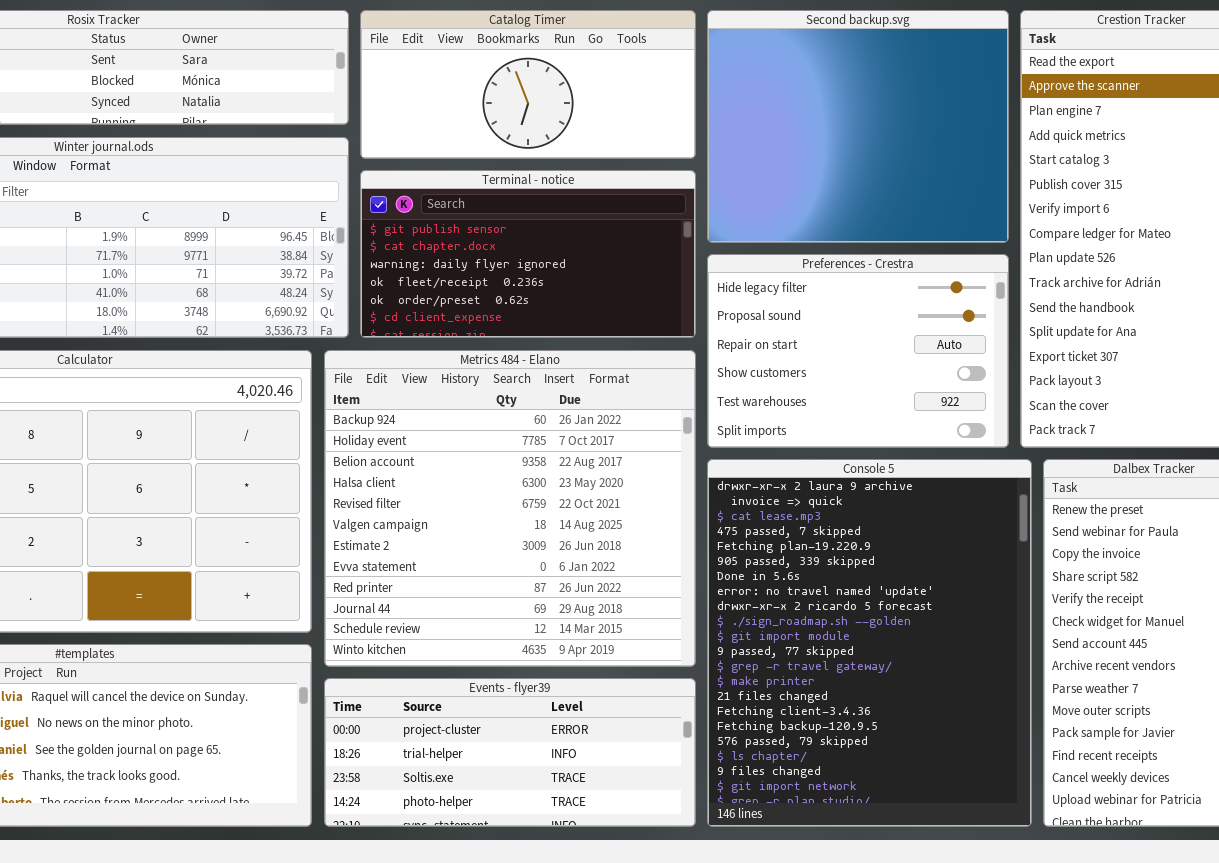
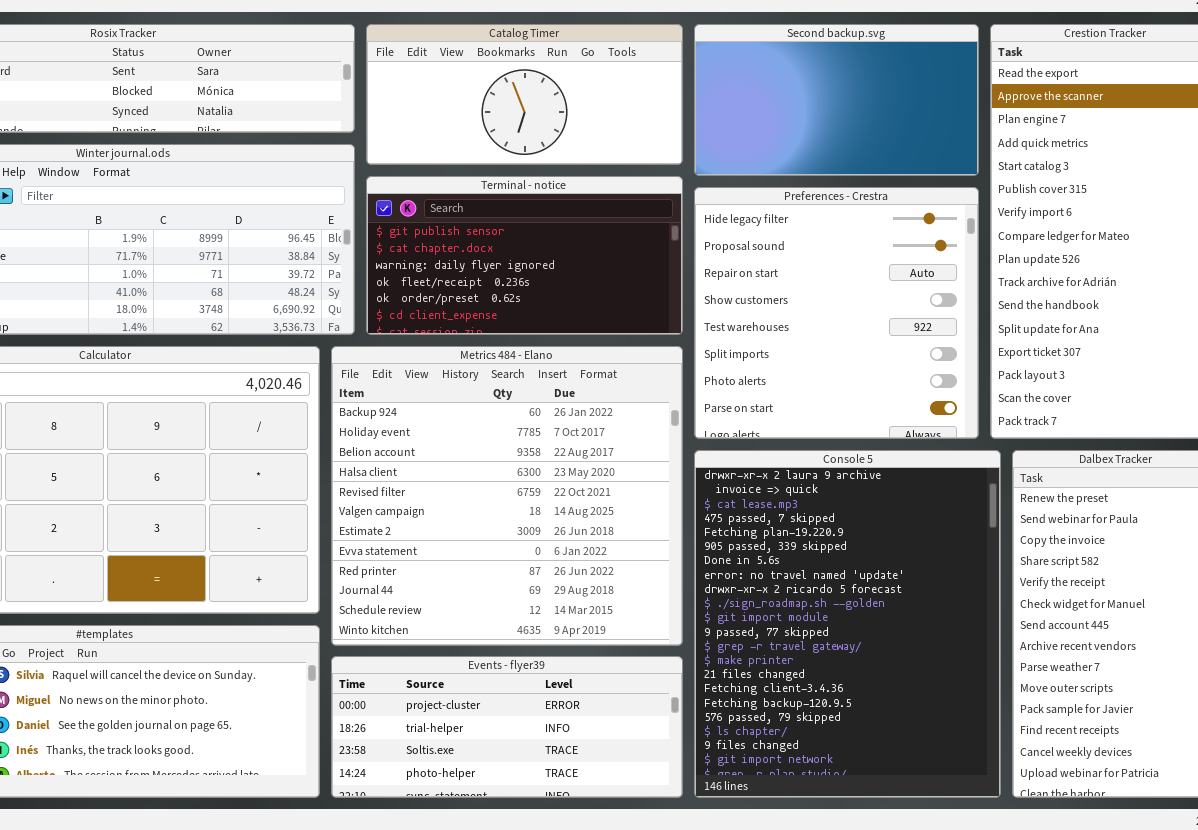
Second backup.svg: [707,10,1009,243] -> [694,24,979,176], resized
Preferences - Crestra: [707,254,1009,448] -> [694,187,979,439], resized

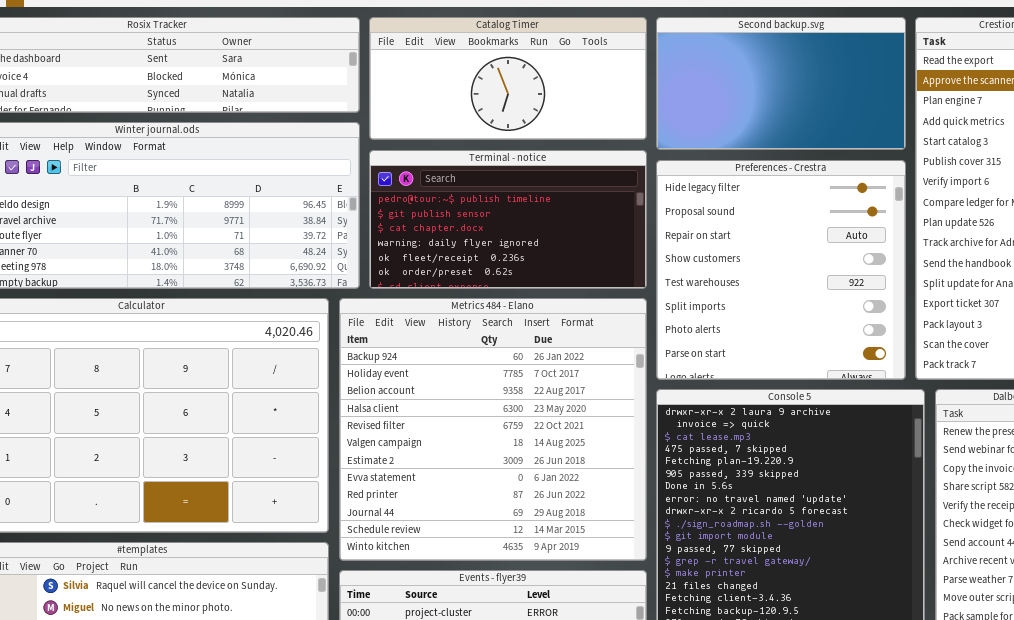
Terminal - notice: [366,176,683,335] -> [369,150,647,289], scrolled up 1 row

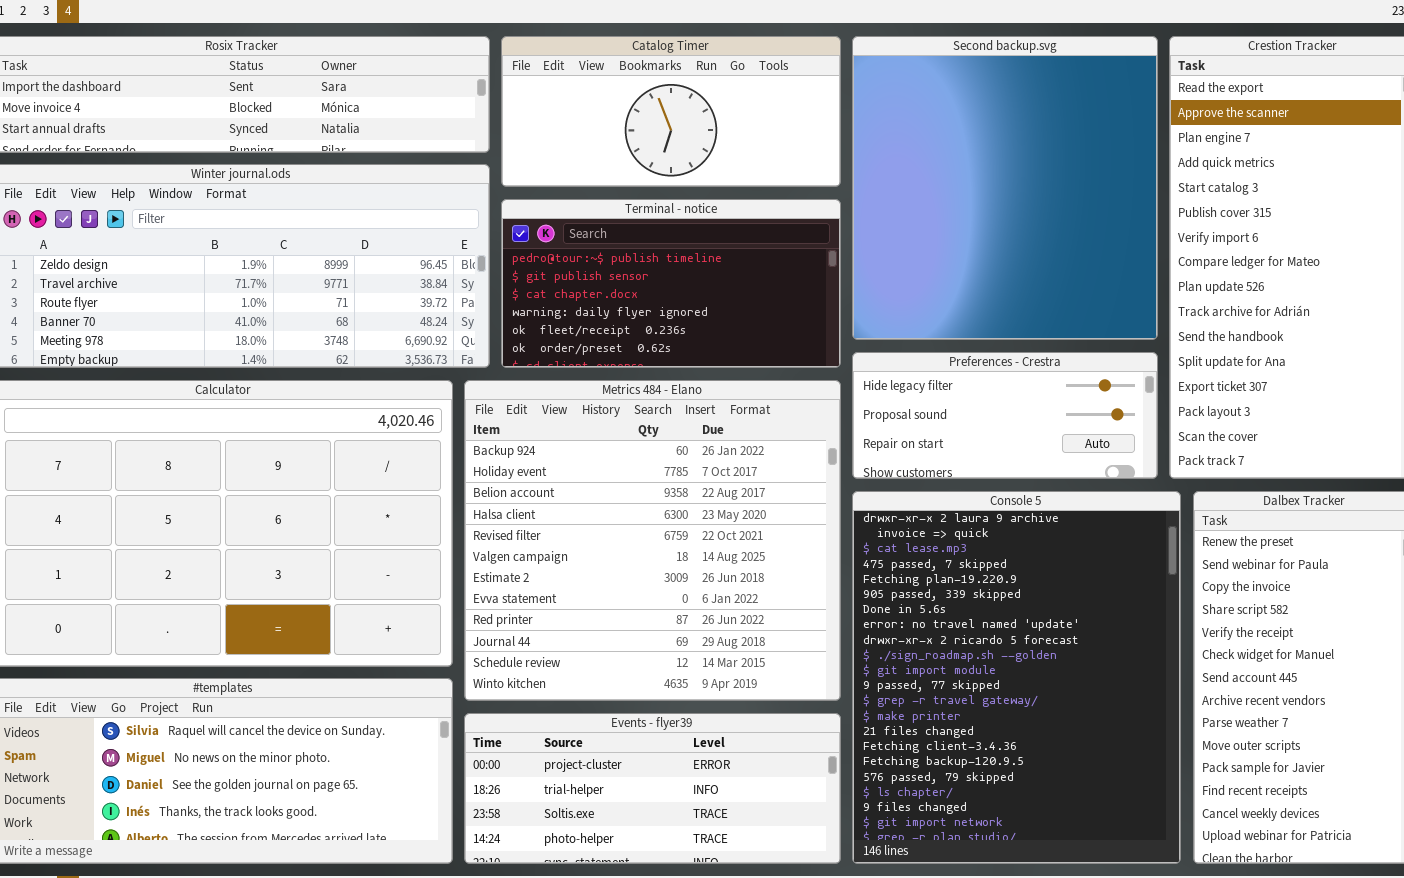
Second backup.svg: [656,17,906,150] -> [852,36,1158,340], resized
Preferences - Crestra: [656,160,906,380] -> [852,352,1158,479], resized

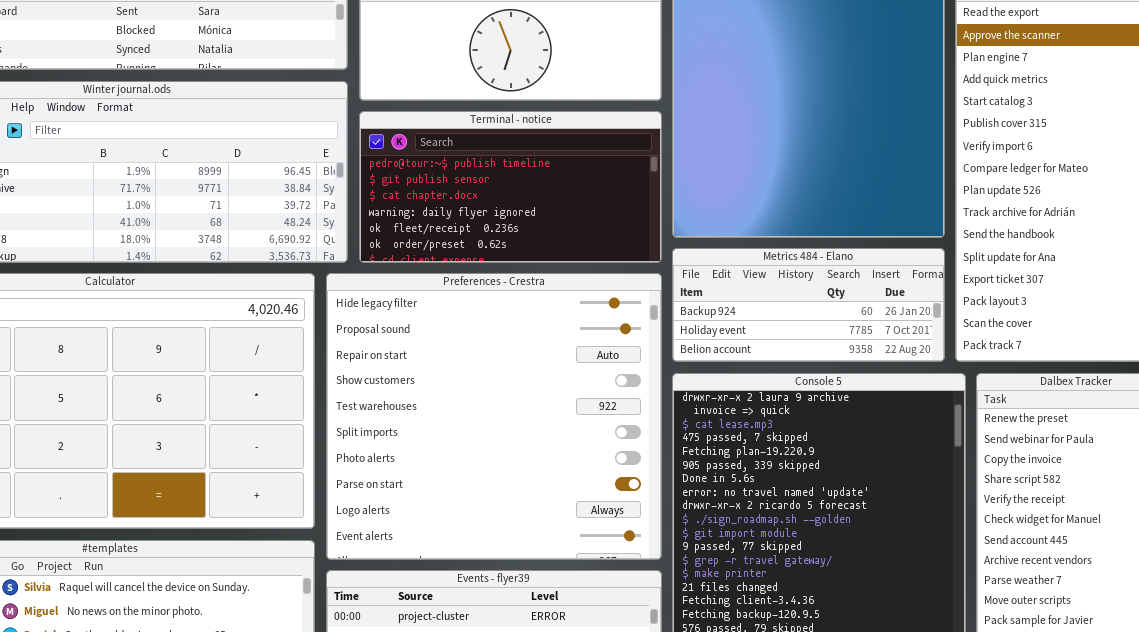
Preferences - Crestra: [852,352,1158,479] -> [326,273,662,560], moved, resized
Metrics 484 - Elano: [464,380,841,701] -> [672,248,945,362], moved, resized

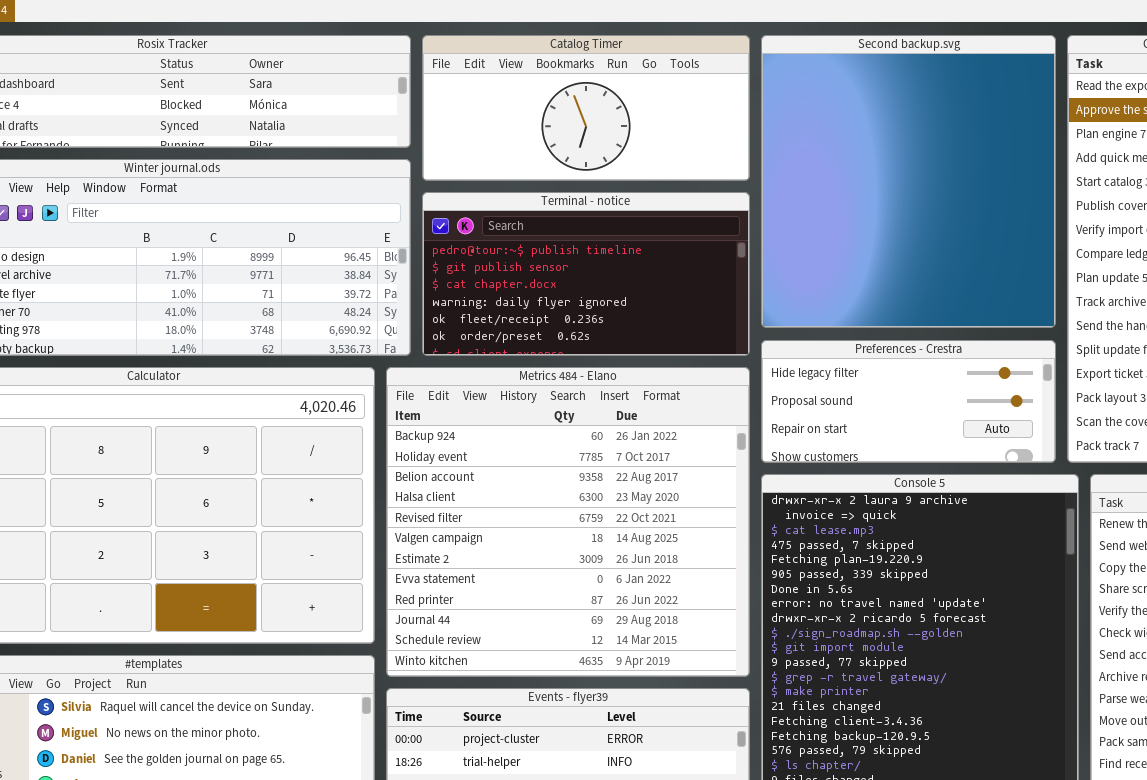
Metrics 484 - Elano: [672,248,945,362] -> [386,367,750,677], moved, resized
Preferences - Crestra: [326,273,662,560] -> [761,340,1056,463], moved, resized

